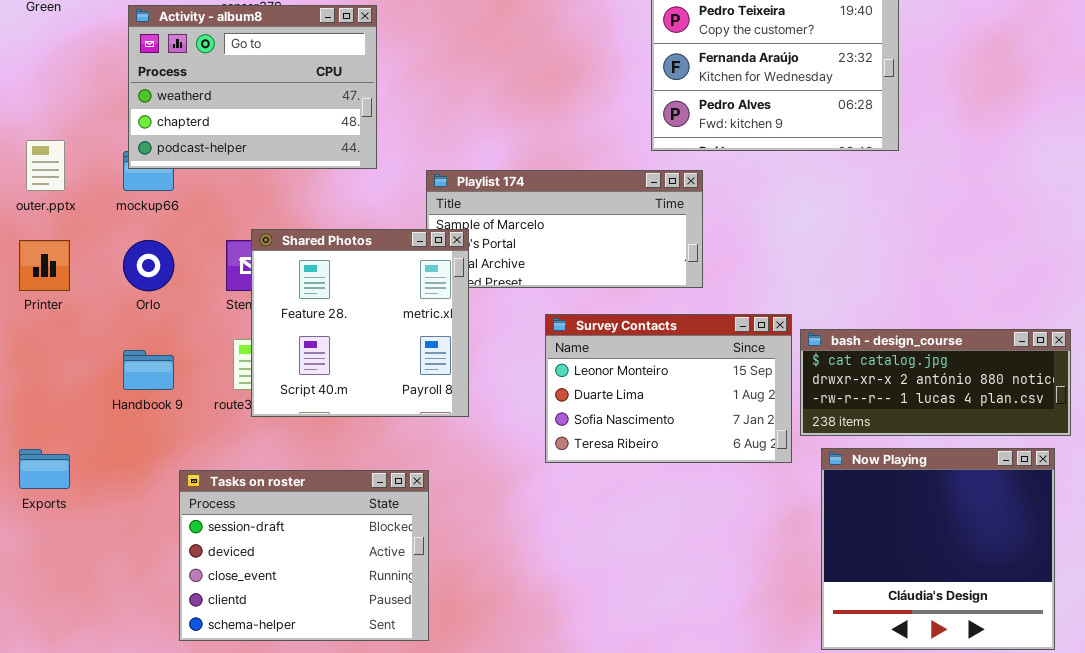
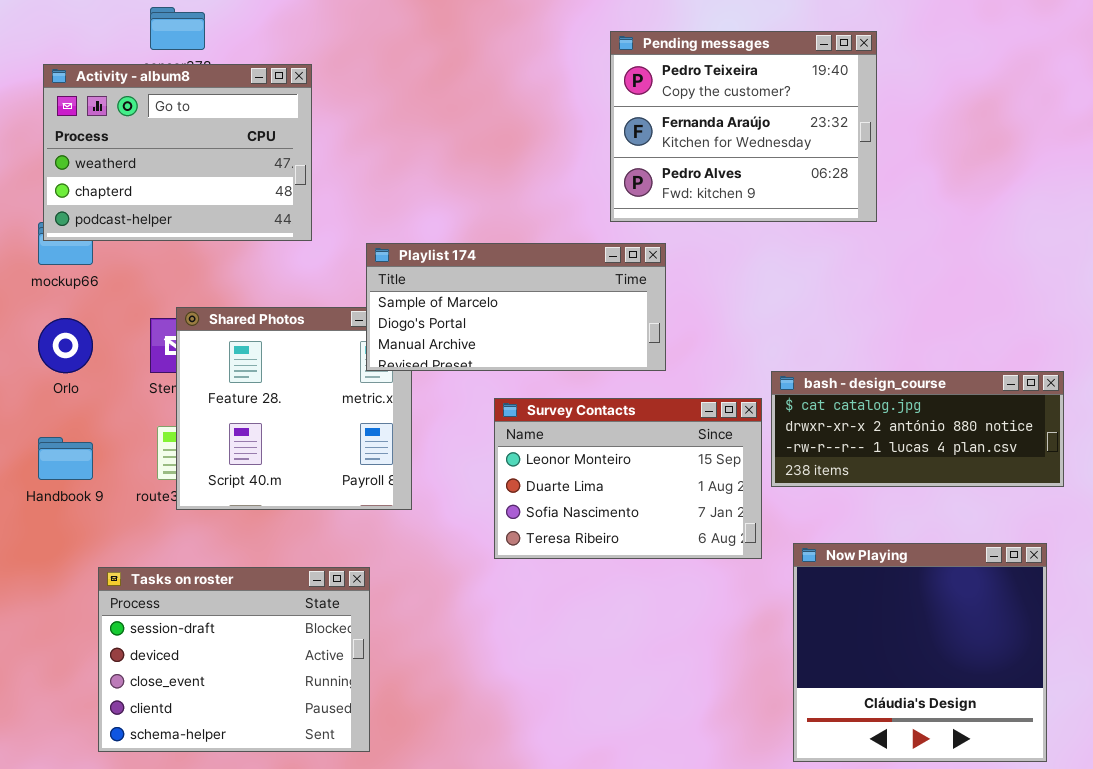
Playlist 174: [426,170,703,288] -> [366,243,666,371], raised
bash - design_course: [800,329,1071,436] -> [771,371,1064,487], moved

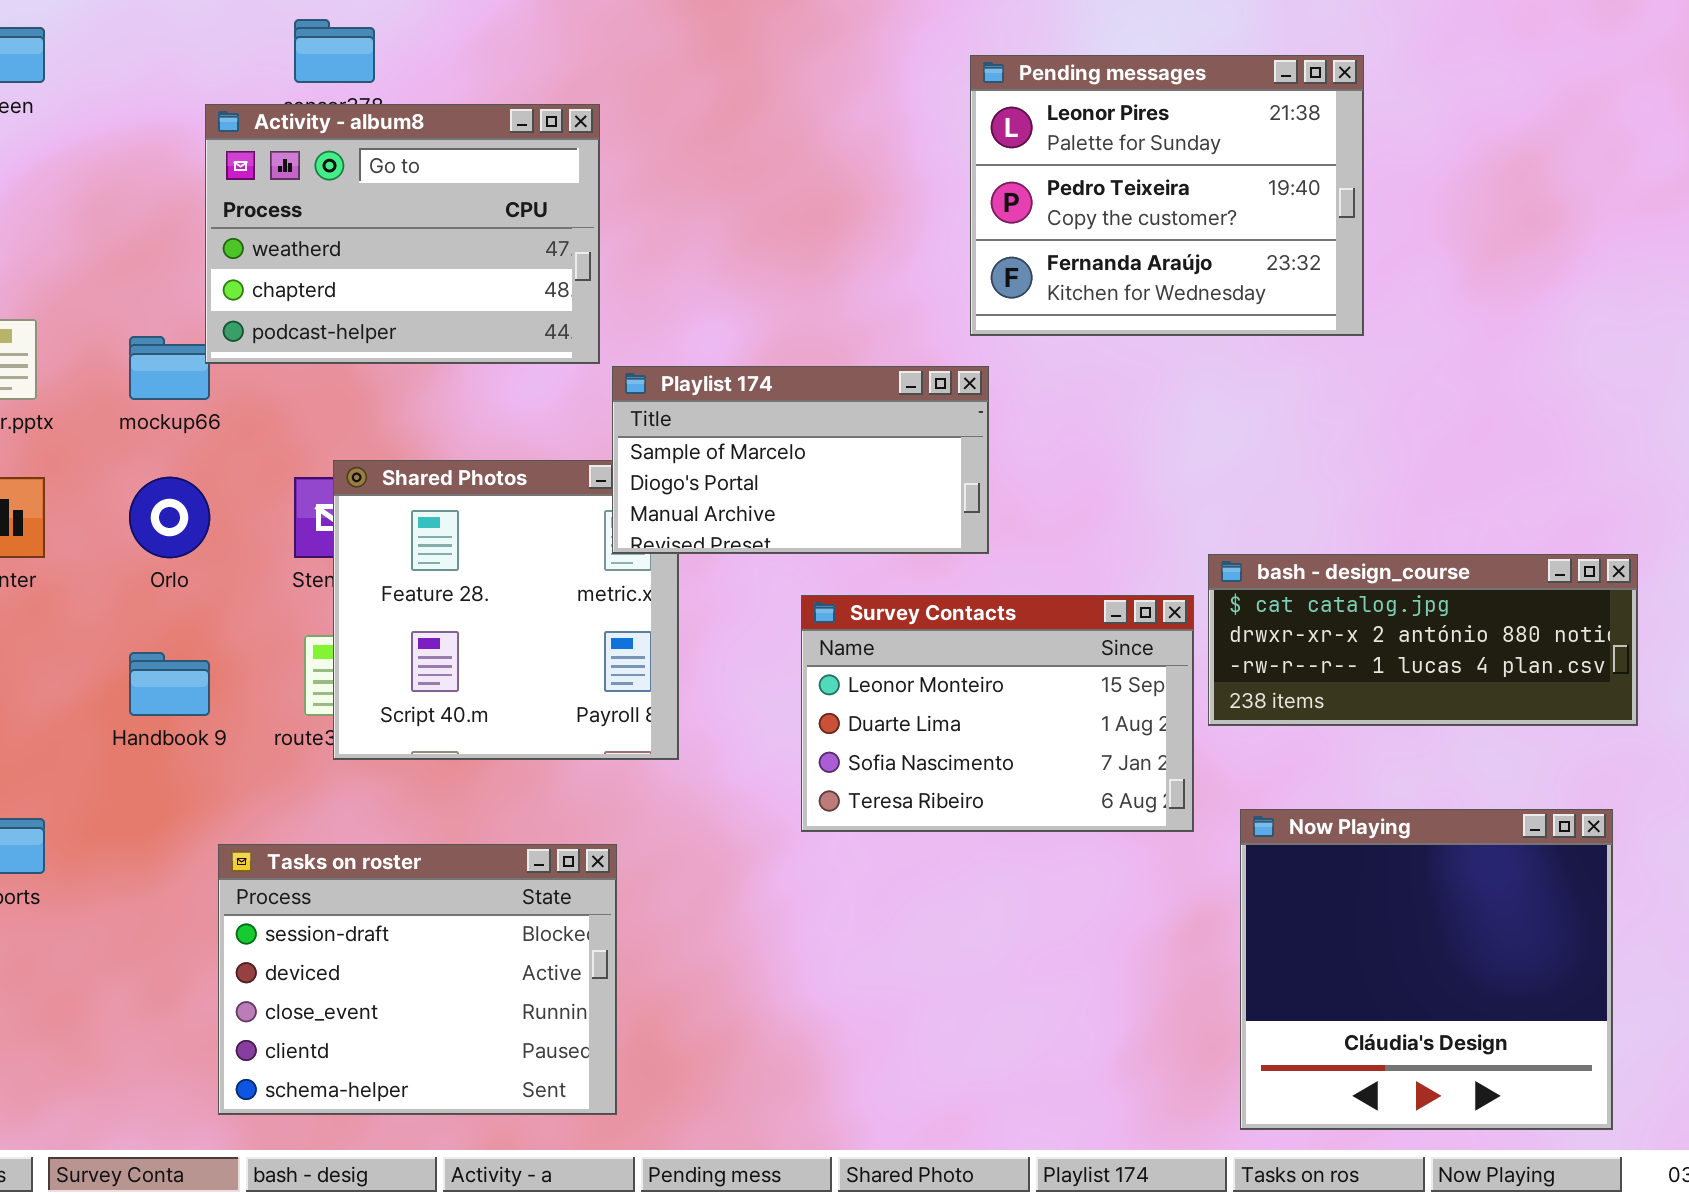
Pending messages: [610,31,877,222] -> [970,55,1364,336], scrolled up 1 row
Activity - album8: [43,64,312,241] -> [205,104,600,364], moved
Playlist 174: [366,243,666,371] -> [612,366,989,554], resized

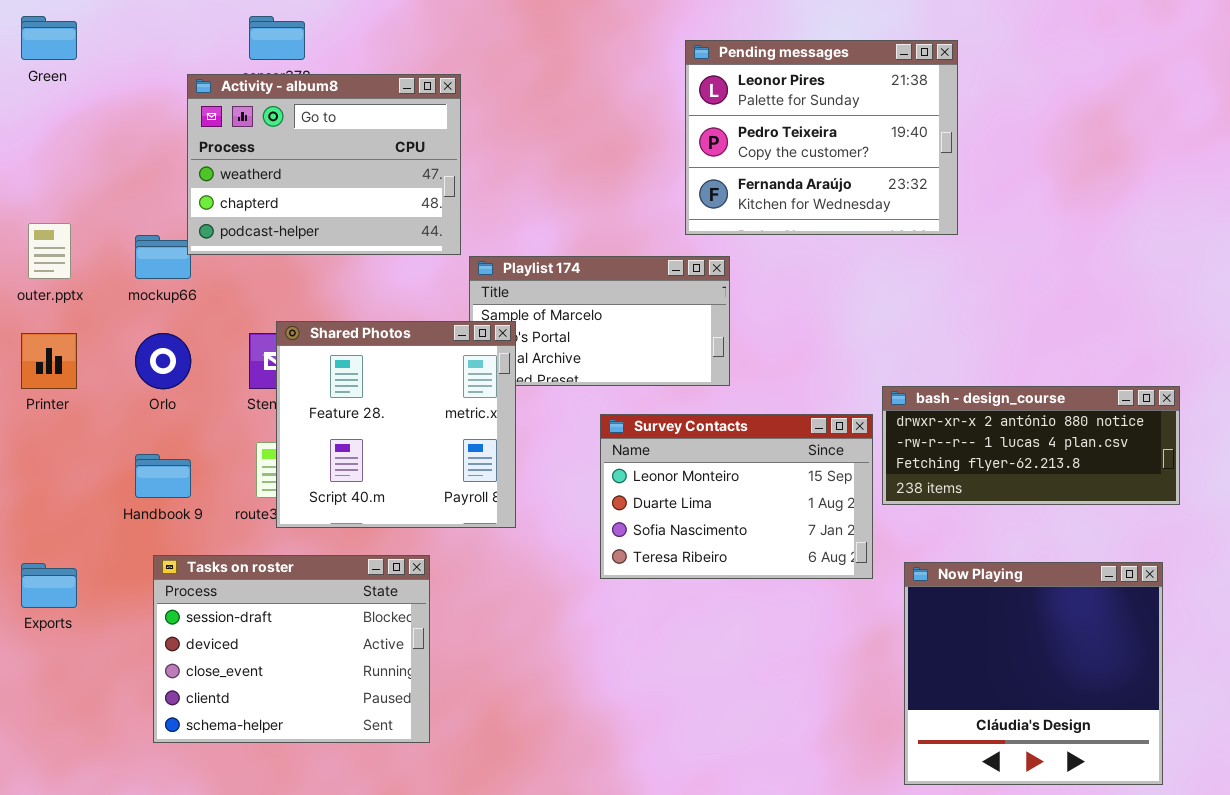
Pending messages: [970,55,1364,336] -> [685,40,958,235], moved
Shared Photos: [333,460,679,760] -> [276,321,516,528], raised
bash - design_course: [1208,554,1638,726] -> [882,386,1180,505], scrolled down 1 row
Tasks on roster: [218,844,617,1115] -> [153,555,430,743], moved

